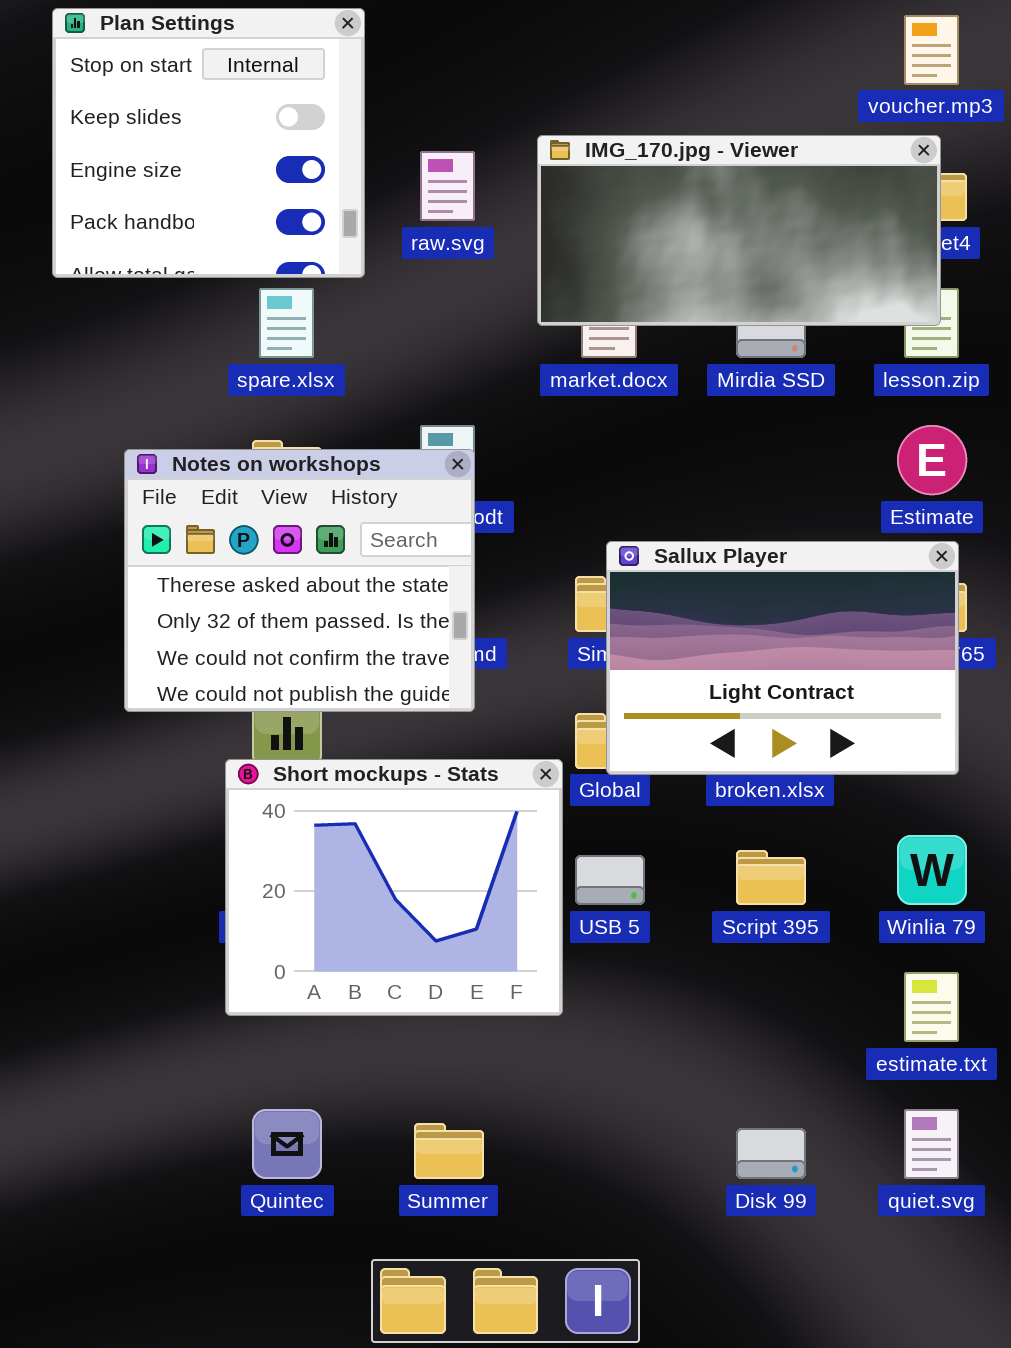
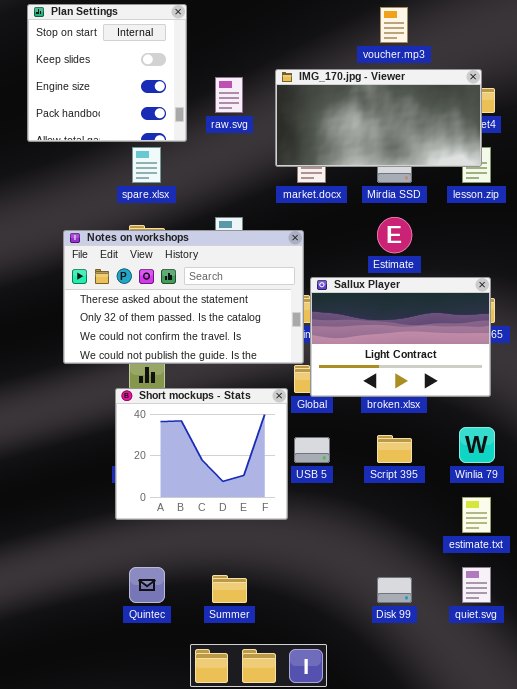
voucher.mp3: [904,15,959,85] -> [380,7,408,43], moved
Estimate: [897,425,967,495] -> [377,217,412,253], moved
Notes on workshops: [124,449,475,712] -> [63,230,304,364], resized

